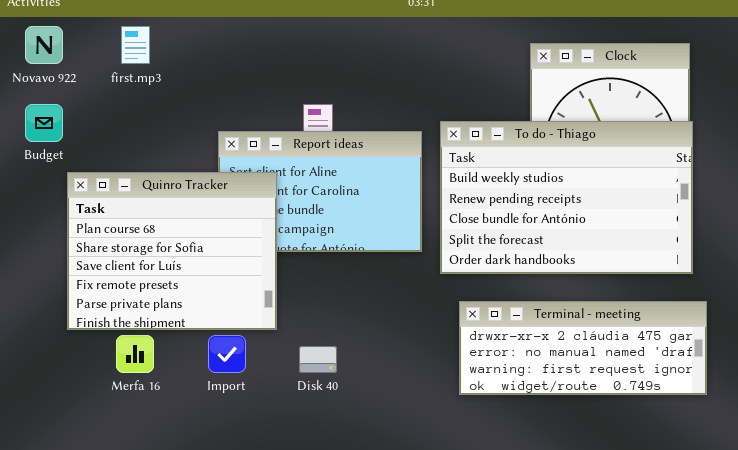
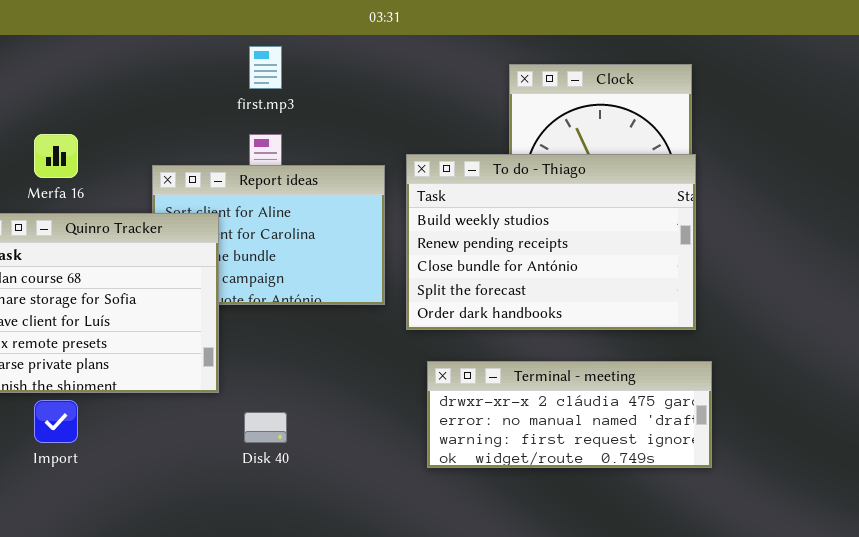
first.mp3: [121,26,150,64] -> [249,46,282,89], moved
Merfa 16: [116,335,154,373] -> [34,134,78,178], moved
Import: [208,335,246,373] -> [34,400,78,443], moved

